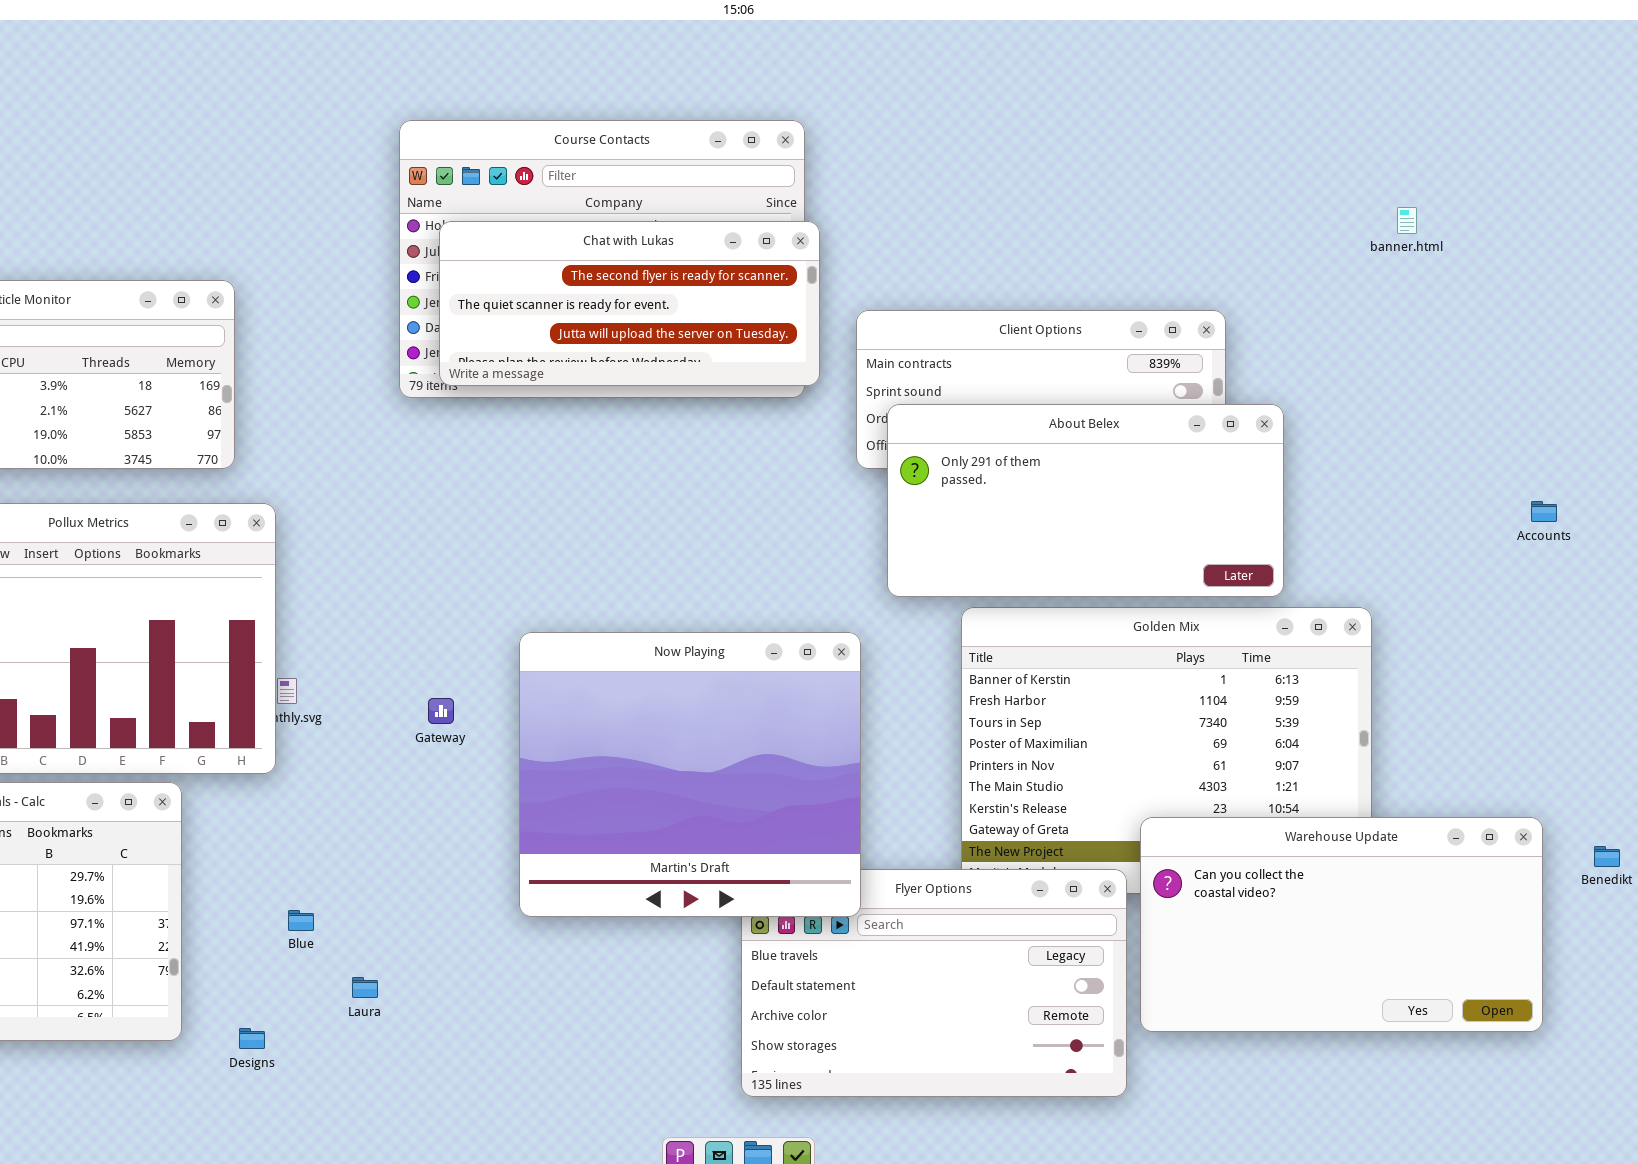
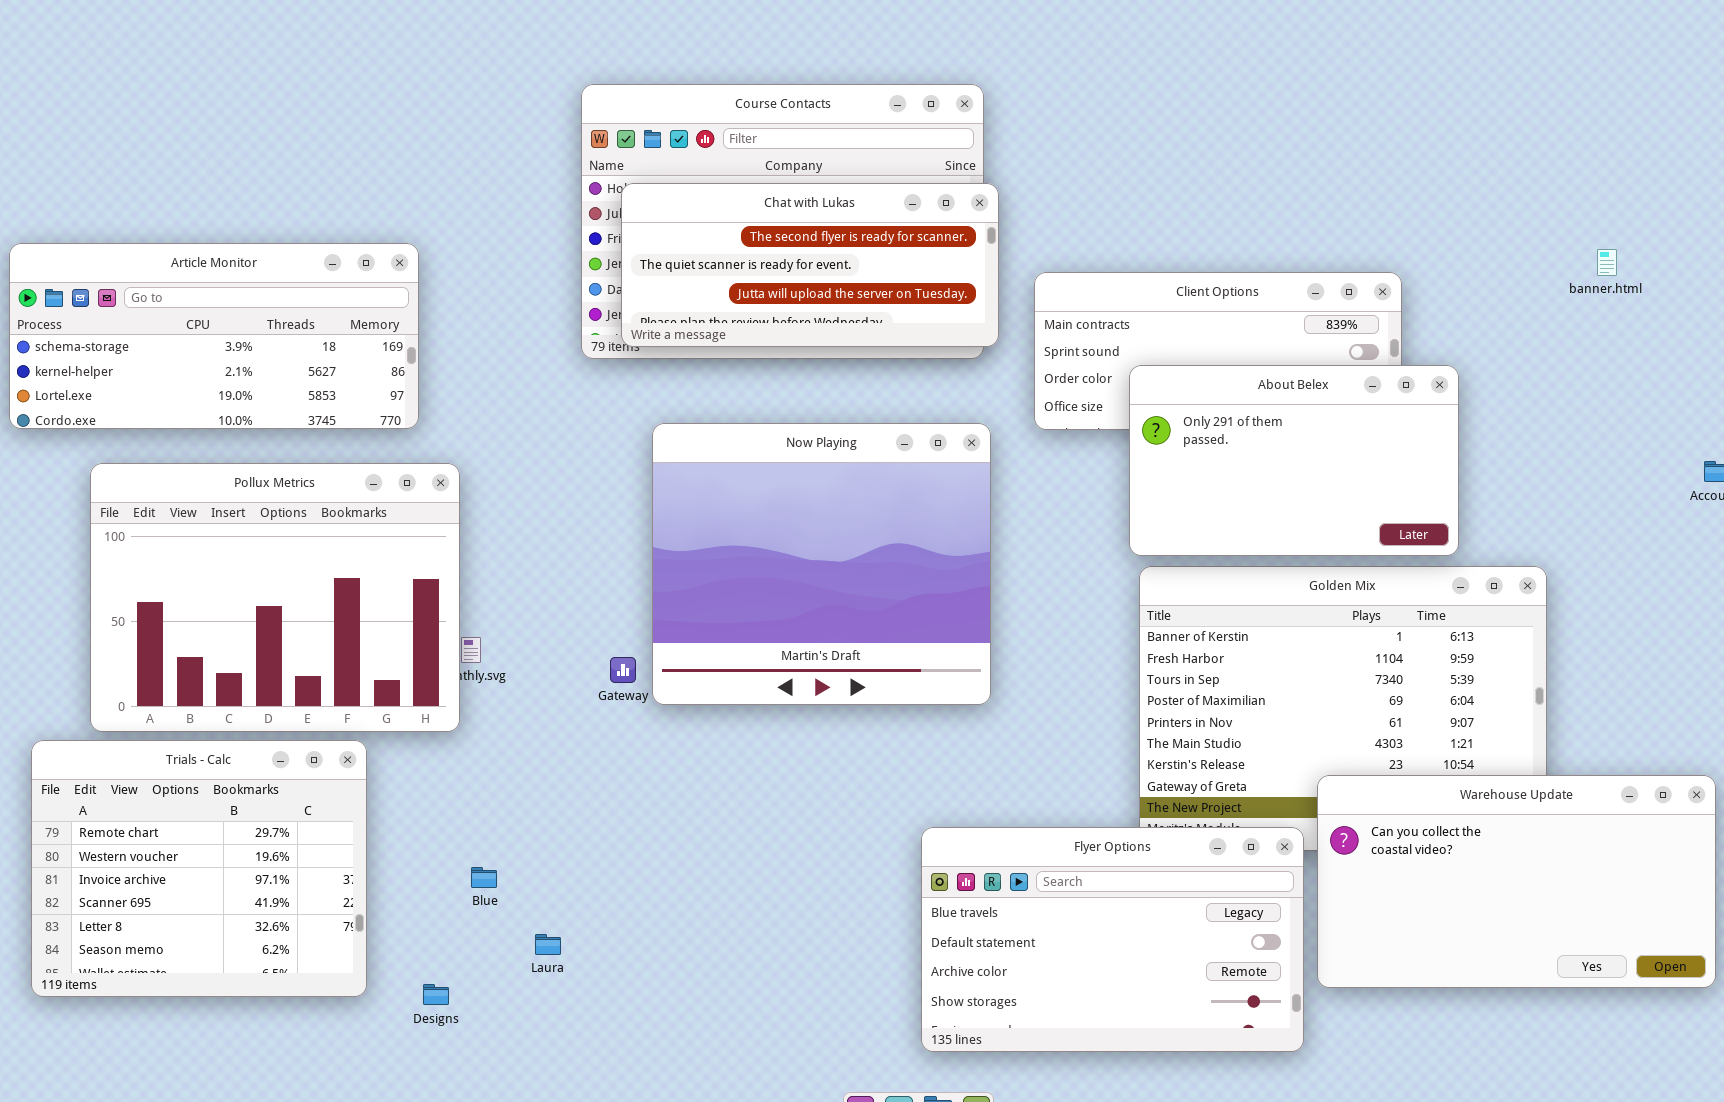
banner.html: [1397,207,1417,234] -> [1597,249,1617,276], moved
About Belex: [887,404,1284,597] -> [1129,365,1459,556], resized
Now Playing: [519,632,861,917] -> [652,423,991,705], moved

